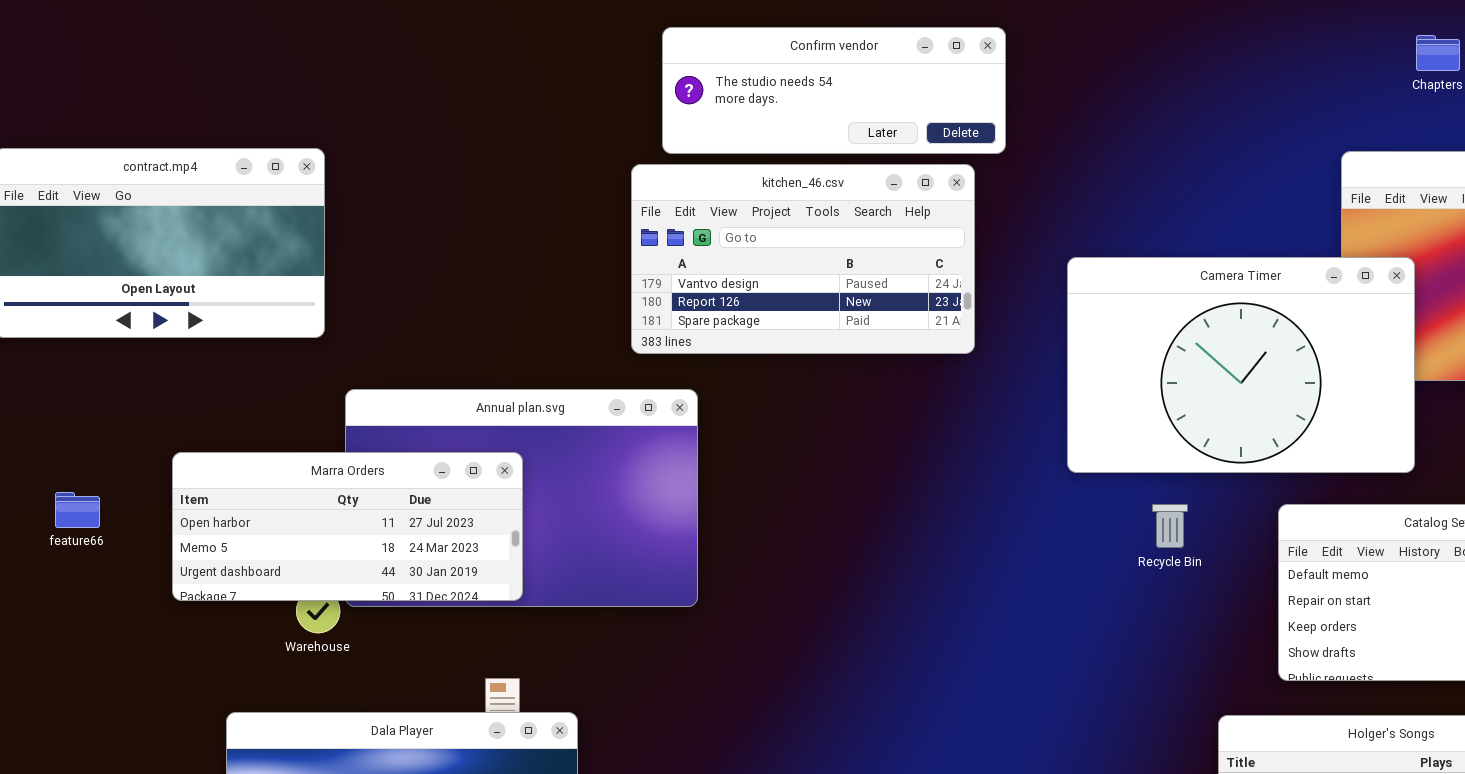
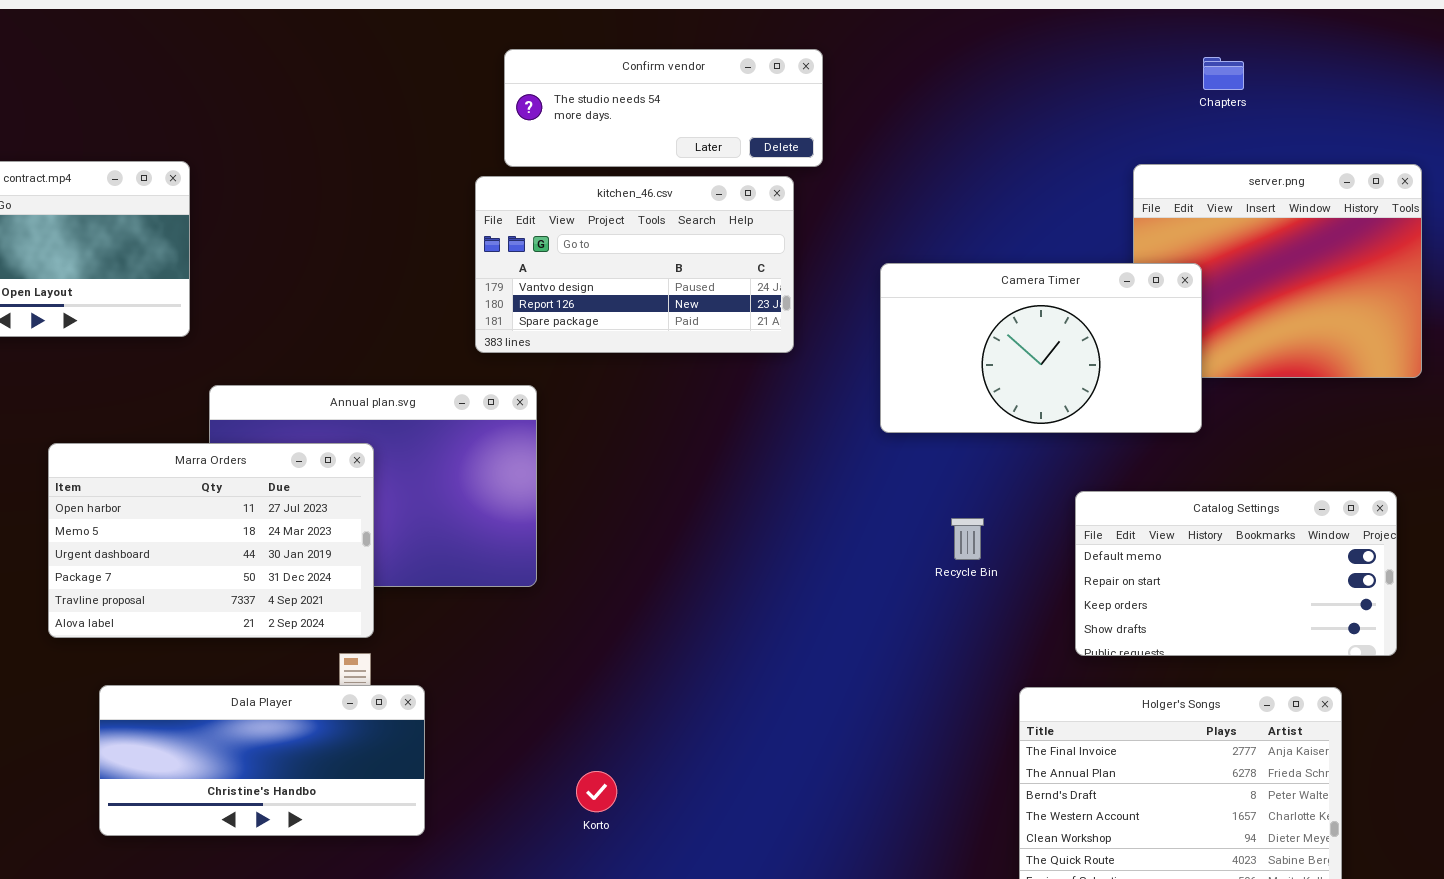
Camera Timer: [1067,257,1415,473] -> [880,263,1202,433], resized
Marra Orders: [172,452,523,601] -> [48,443,374,638], resized
Recycle Bin: [1152,504,1188,548] -> [951,518,984,560], moved

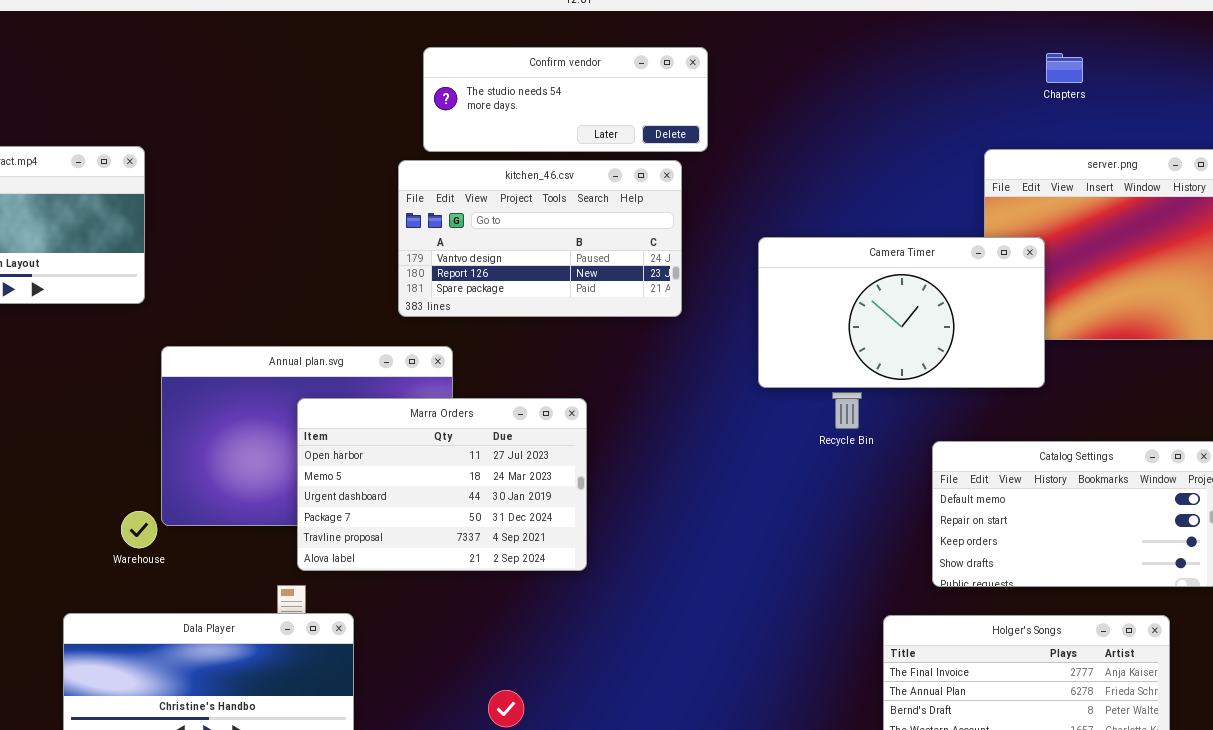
Marra Orders: [48,443,374,638] -> [297,398,587,571], moved
Recycle Bin: [951,518,984,560] -> [832,392,862,429], moved

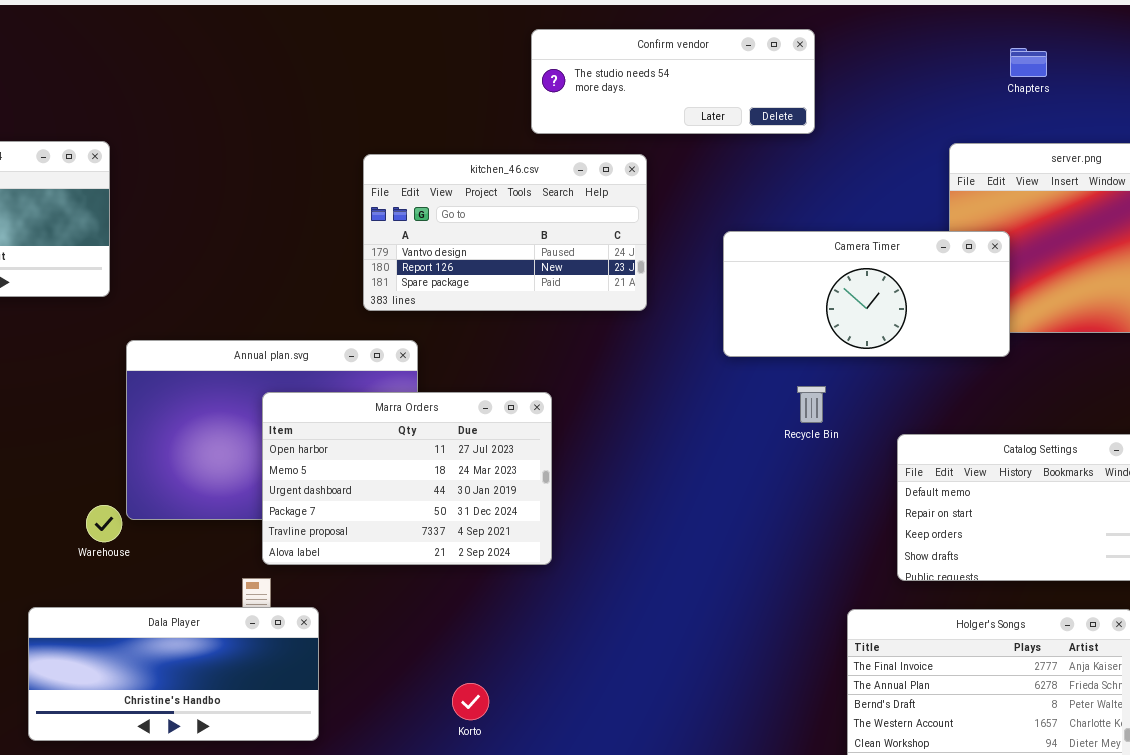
Confirm vendor: [423,47,708,152] -> [531,29,815,134], moved
Camera Timer: [758,237,1045,388] -> [723,231,1010,357], resized

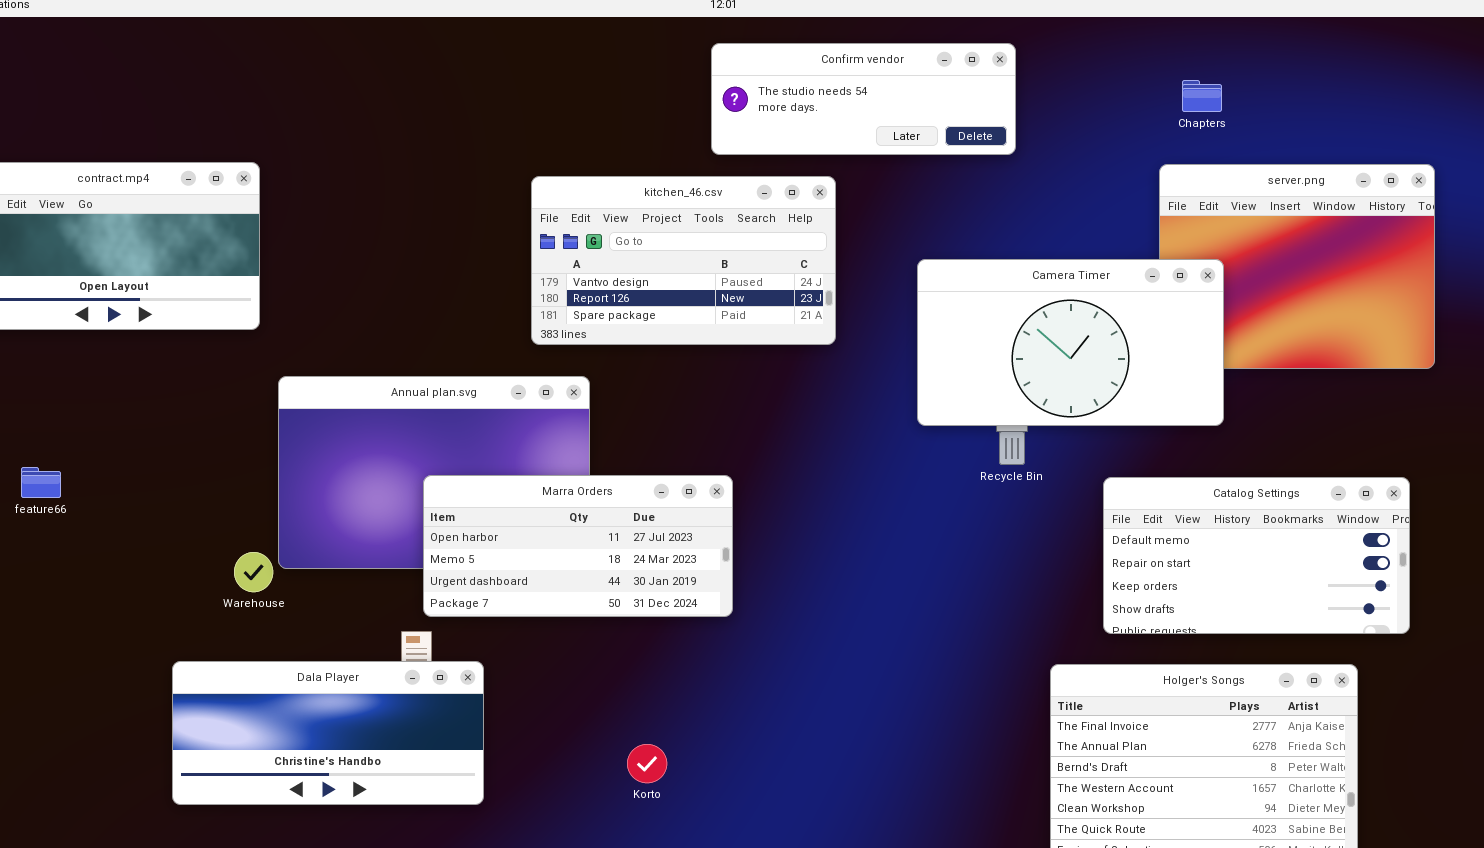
Chapters: [1010,48,1047,77] -> [1182,80,1222,112], moved
Camera Timer: [723,231,1010,357] -> [917,259,1224,426], resized
Marra Orders: [262,392,552,565] -> [423,475,733,617], resized

